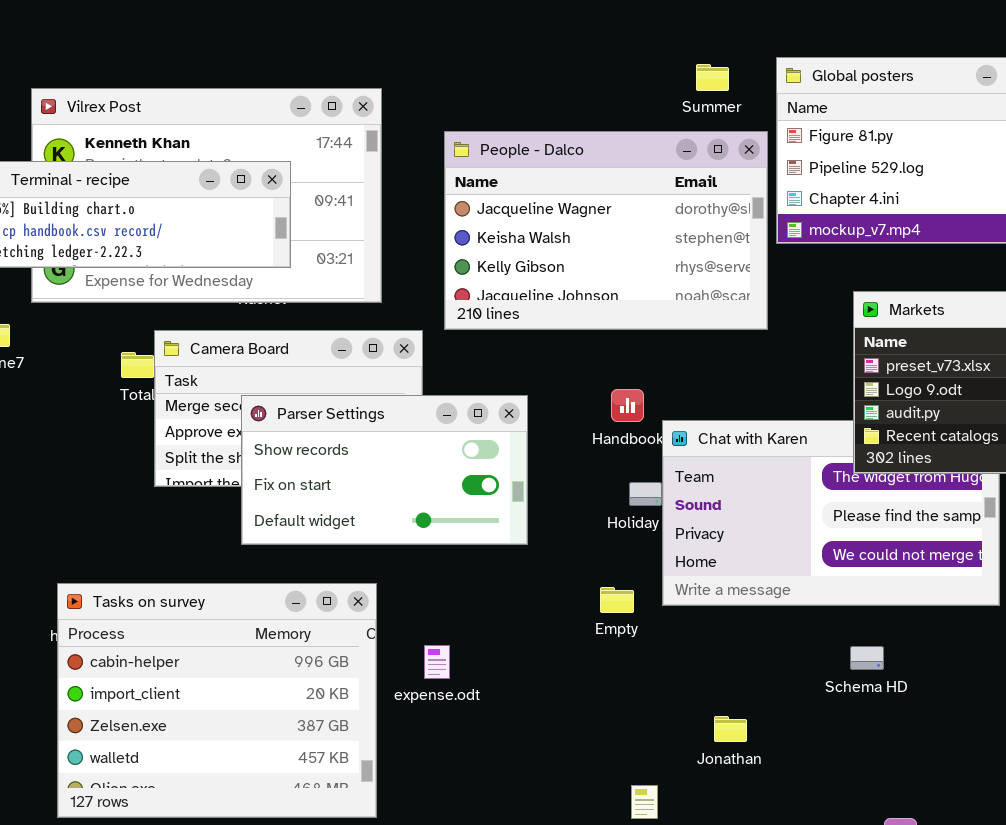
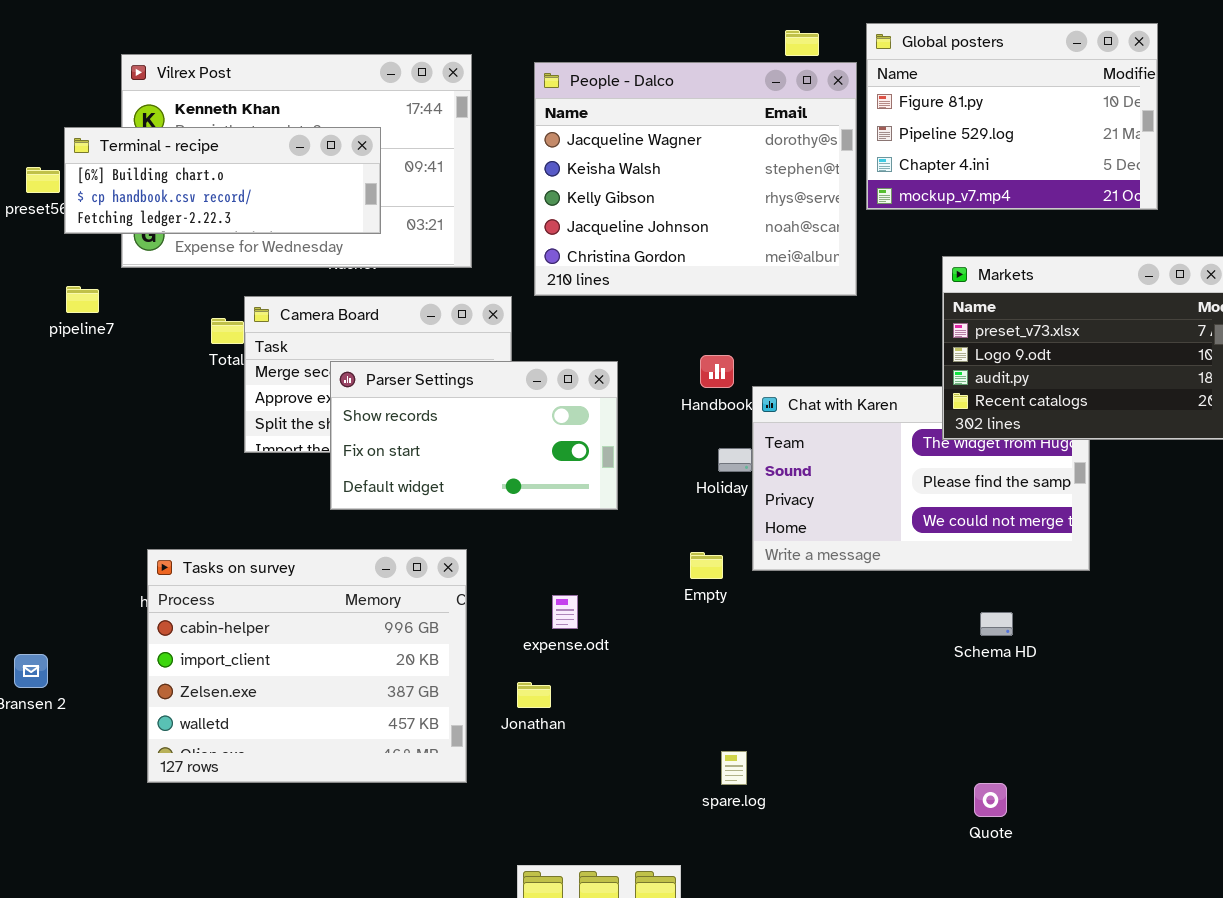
People - Dalco: [444,131,768,330] -> [534,62,857,296], resized
expense.odt: [424,645,450,679] -> [552,595,578,629], moved
Schema HD: [850,646,884,670] -> [980,612,1013,636], moved
Jonathan: [714,716,747,742] -> [517,682,551,708], moved

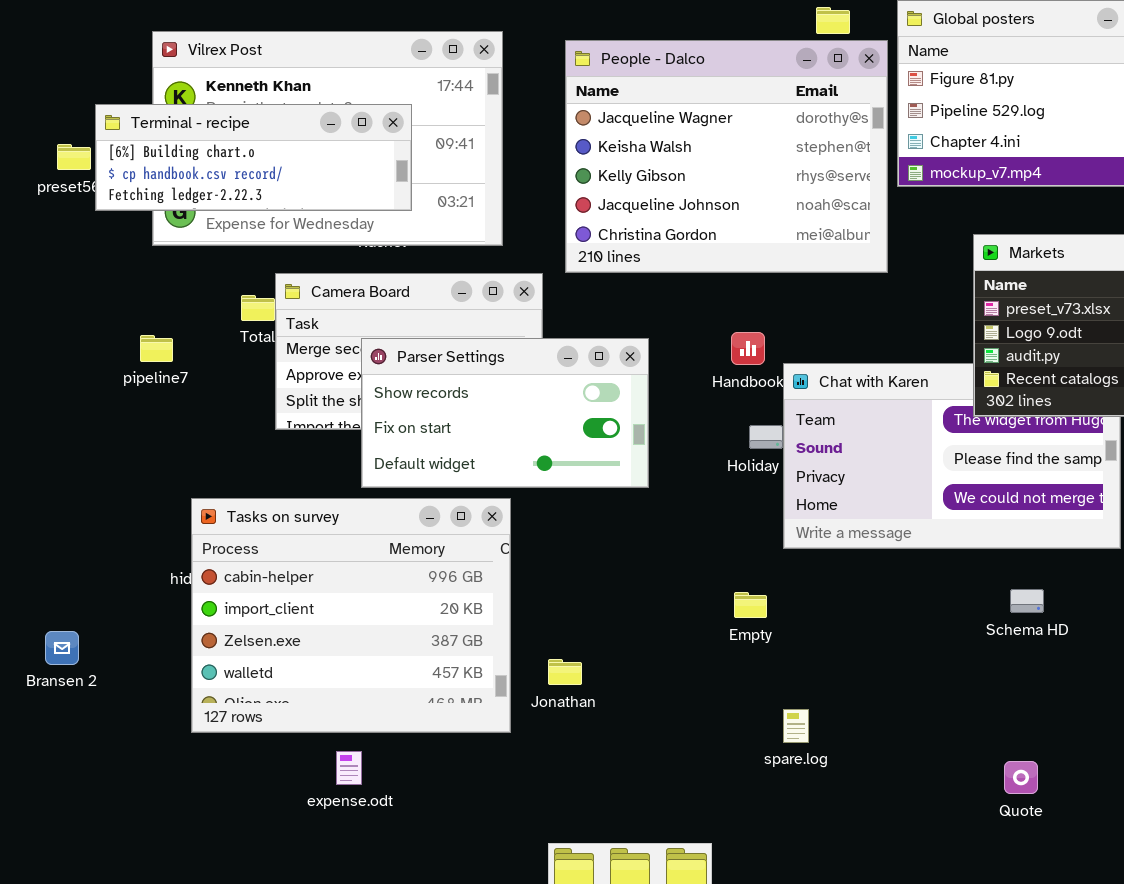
pipeline7: [66,286,99,313] -> [140,335,173,362], moved
Tasks on survey: [147,549,467,783] -> [191,498,511,733], moved
Empty: [690,552,723,579] -> [734,592,767,618], moved
expense.odt: [552,595,578,629] -> [336,751,362,785], moved
spare.log: [721,751,747,785] -> [783,709,809,743], moved

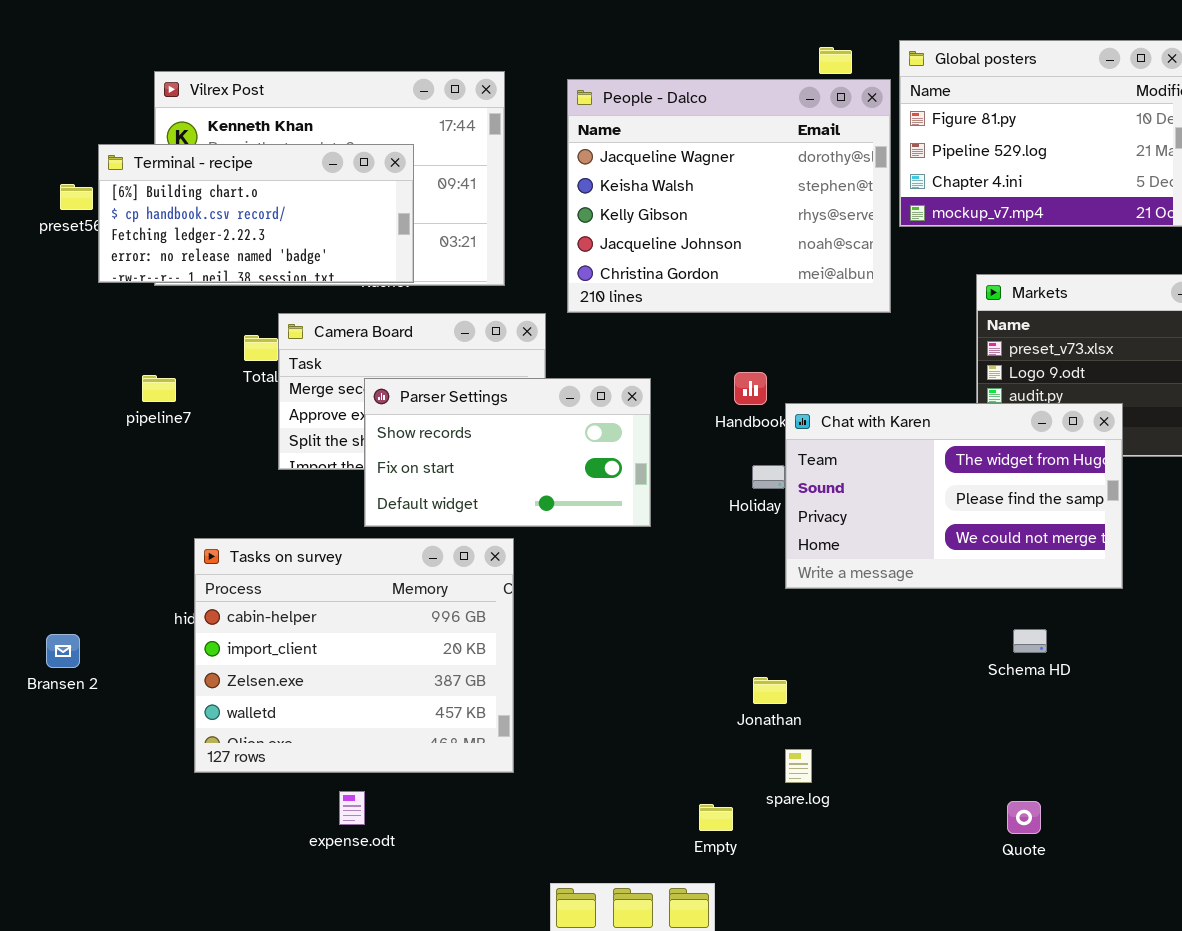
Terminal - recipe: [95,104,412,211] -> [98,144,414,283], resized
Chat with Karen: [783,363,1121,549] -> [785,403,1123,589], raised
Empty: [734,592,767,618] -> [699,804,733,831], moved
Bransen 2: [45,631,79,665] -> [46,634,80,668], moved
Jonathan: [548,659,582,685] -> [753,677,787,704], moved

